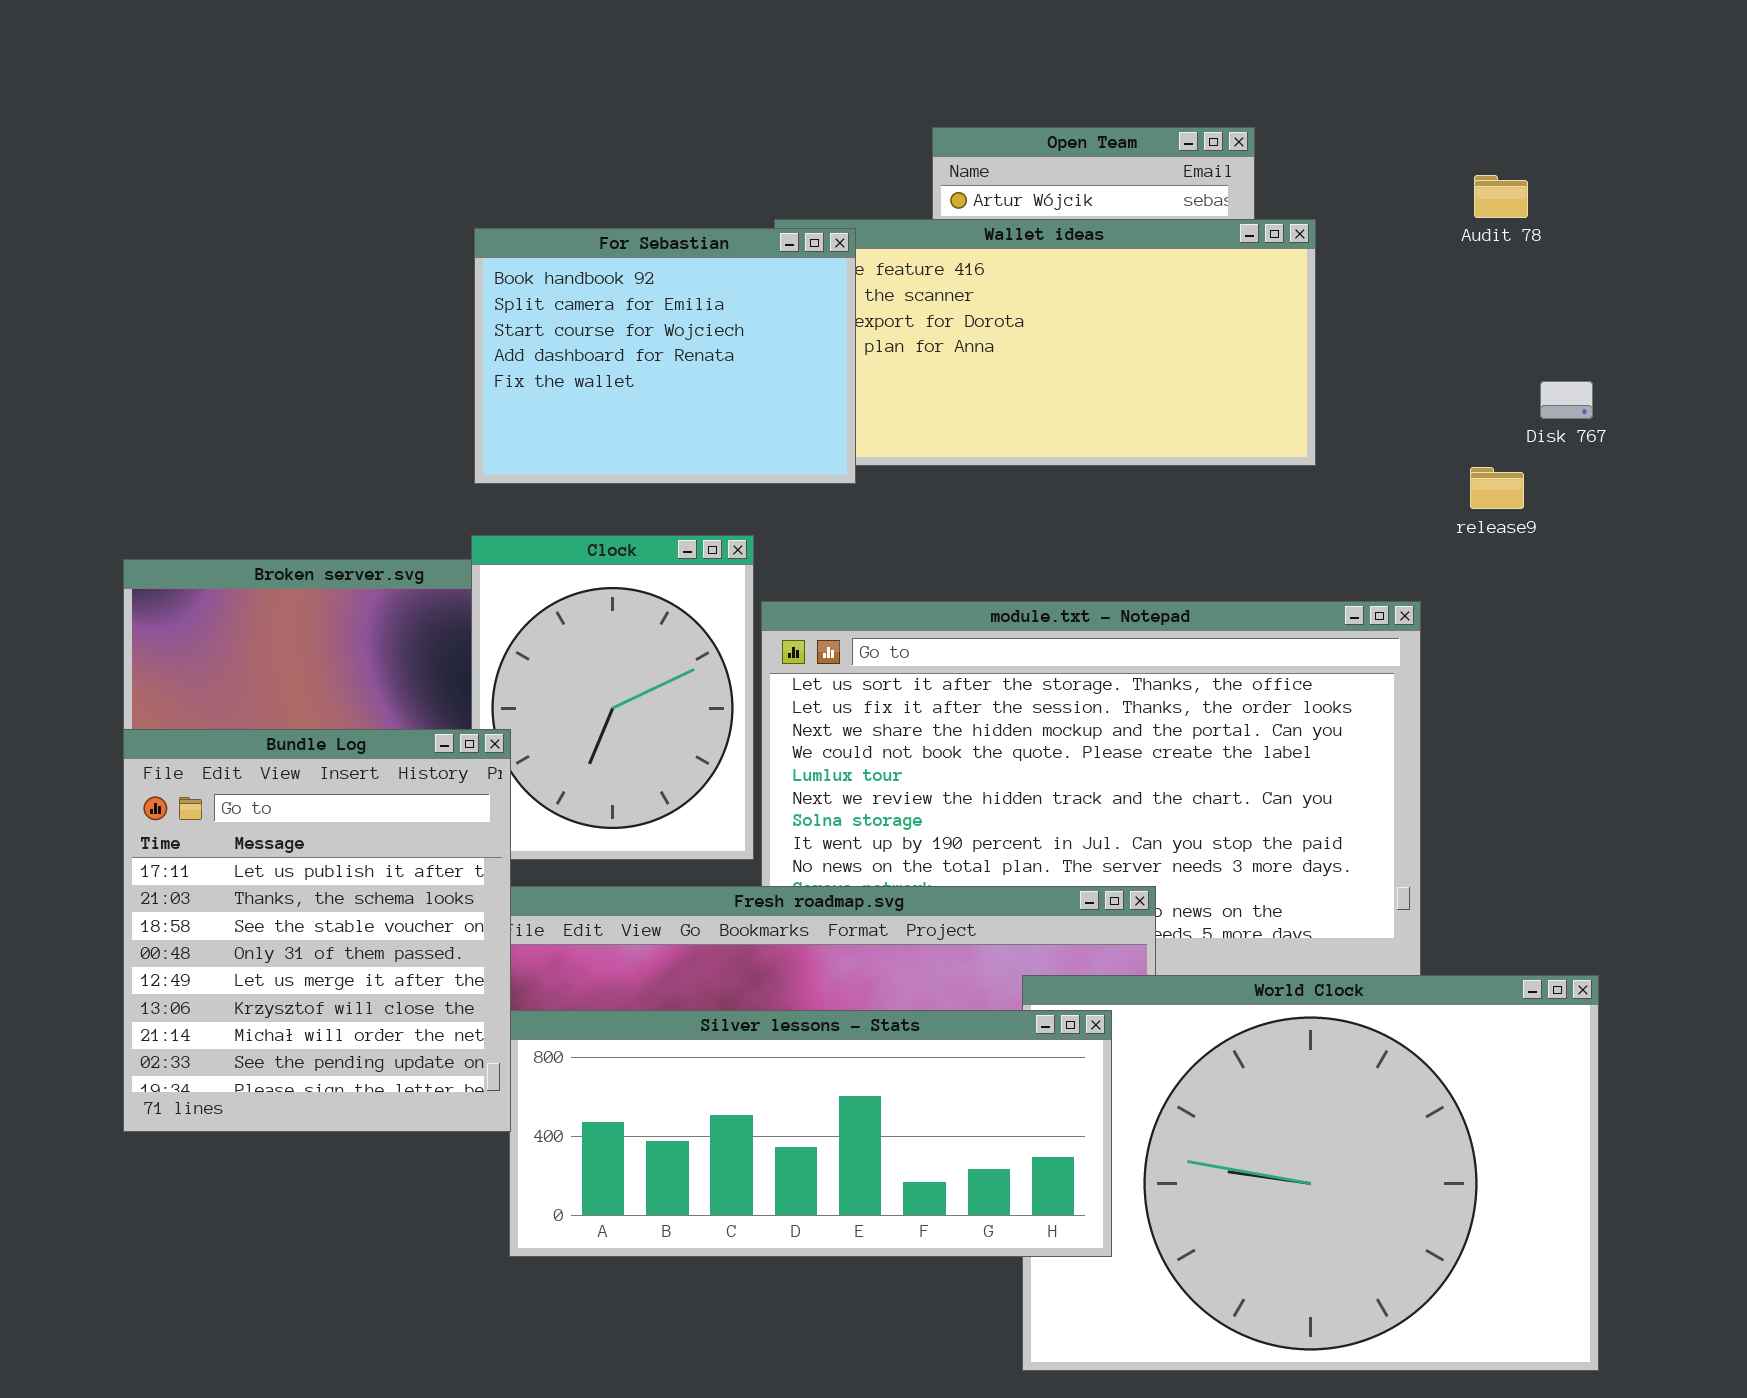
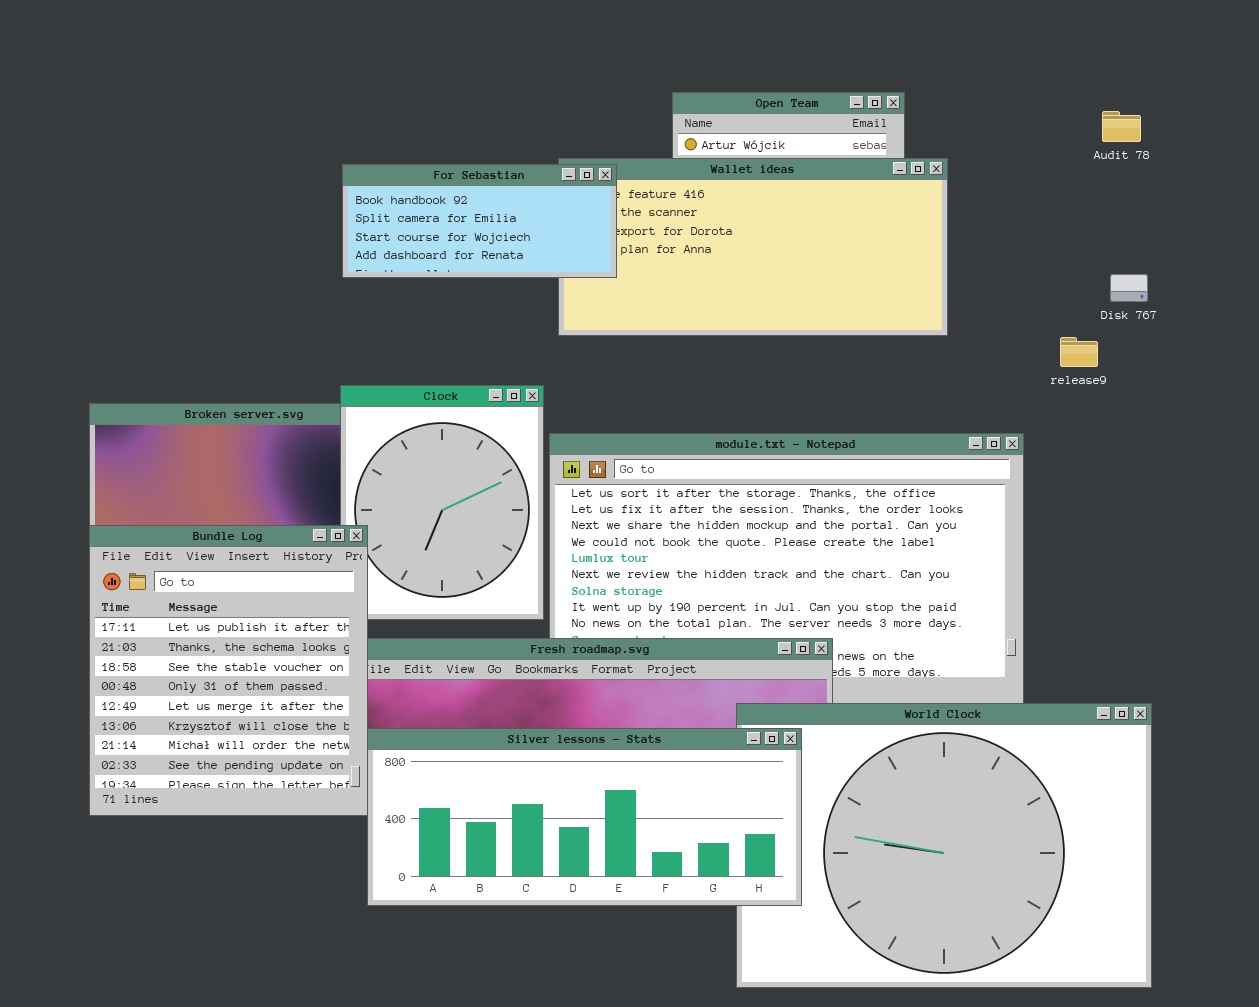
Audit 78: [1474,175,1528,218] -> [1102,111,1141,142], moved
For Sebastian: [474,228,856,484] -> [342,164,617,278], resized

